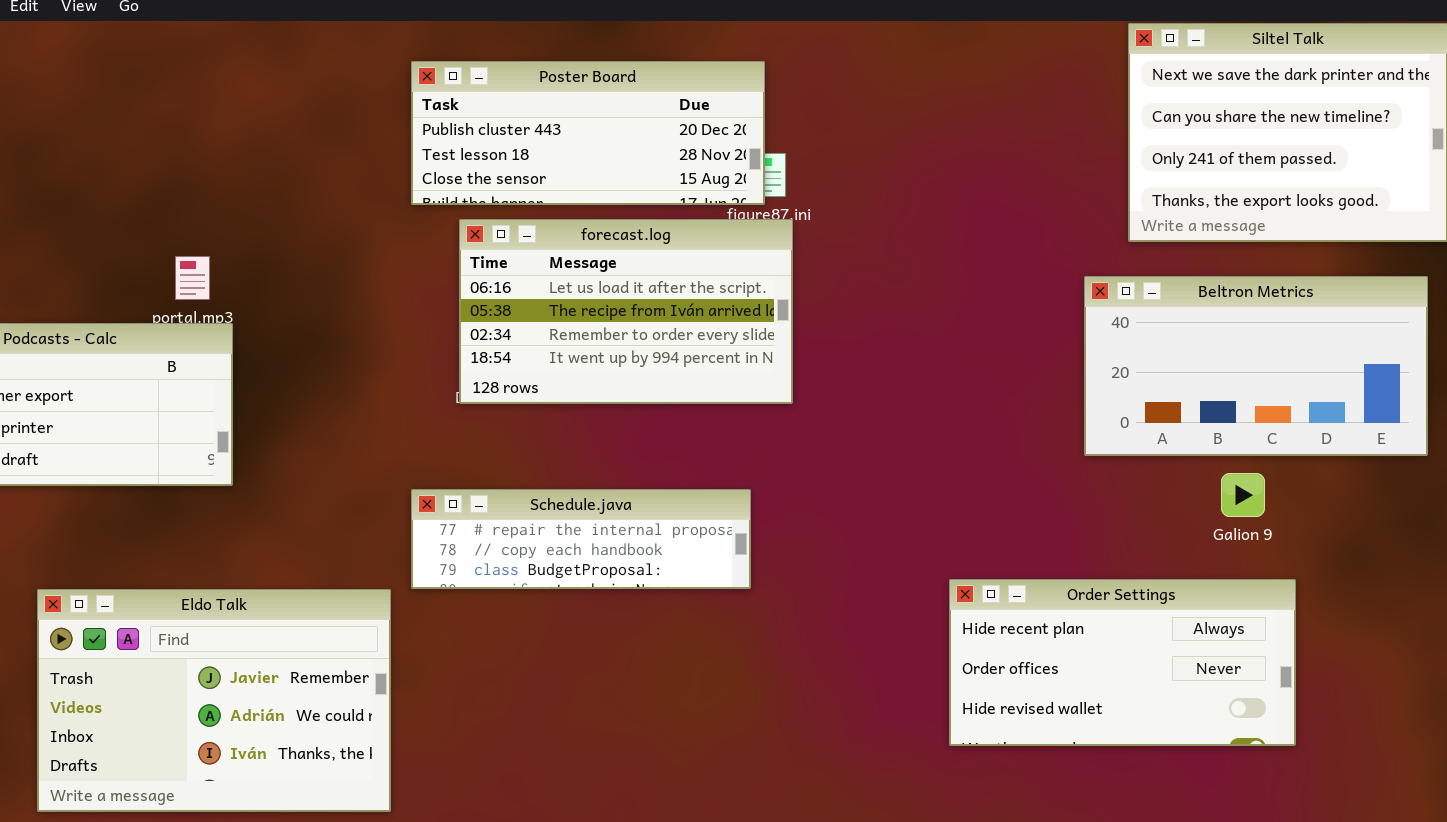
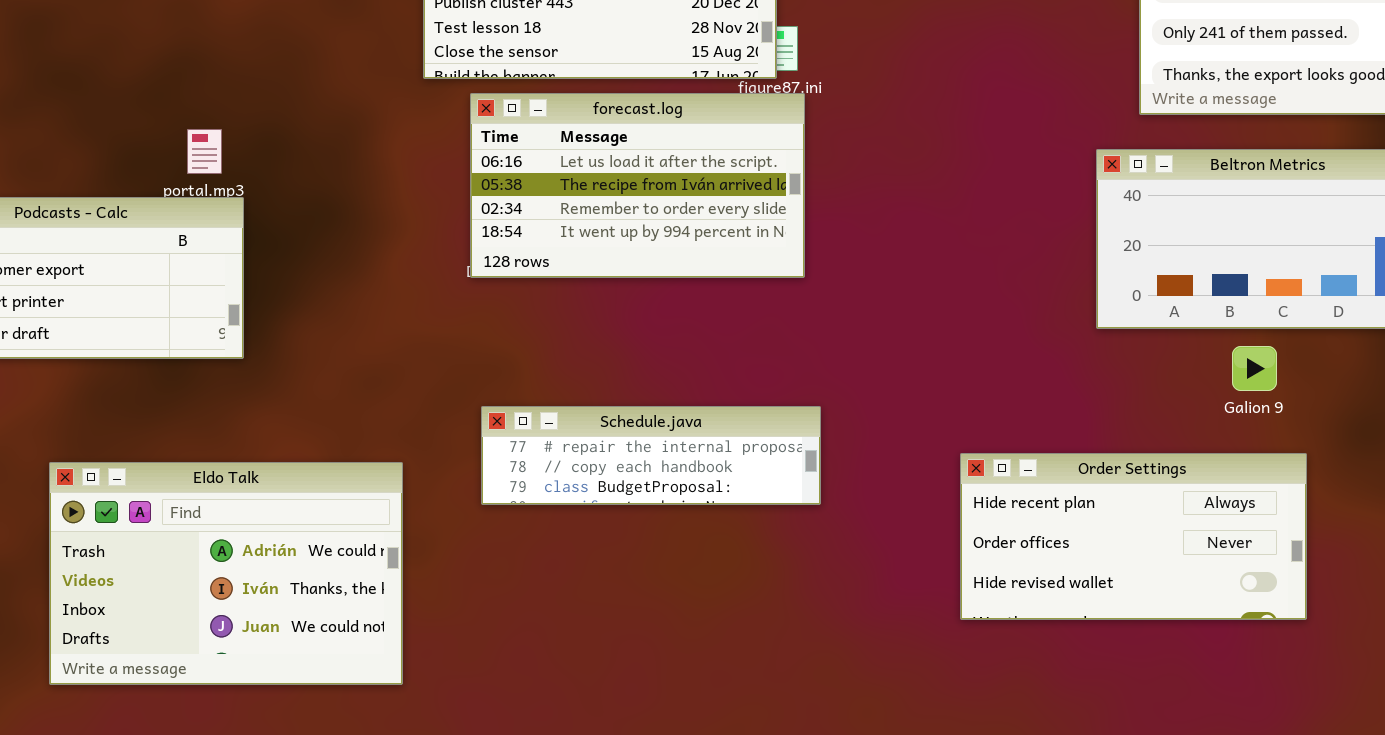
Schedule.java: [411,489,751,589] -> [481,406,821,505], moved
Eldo Talk: [37,589,391,812] -> [49,462,403,685], scrolled down 1 row

